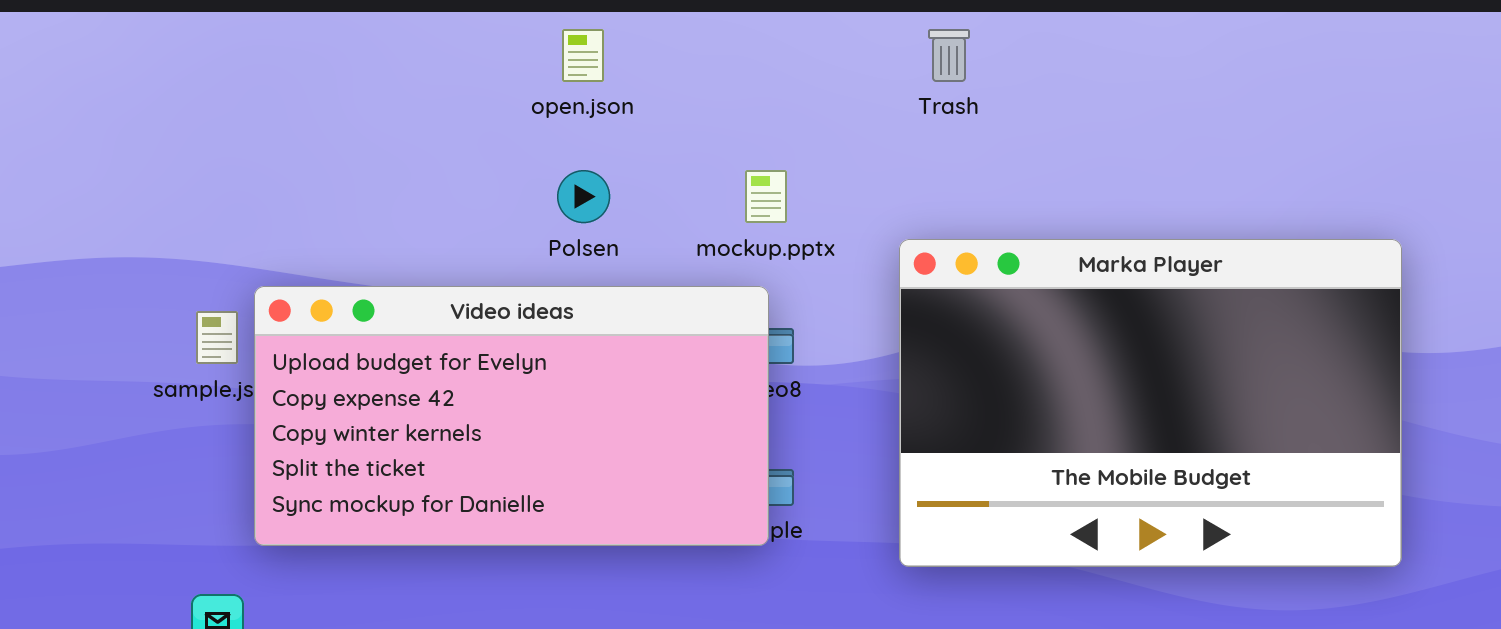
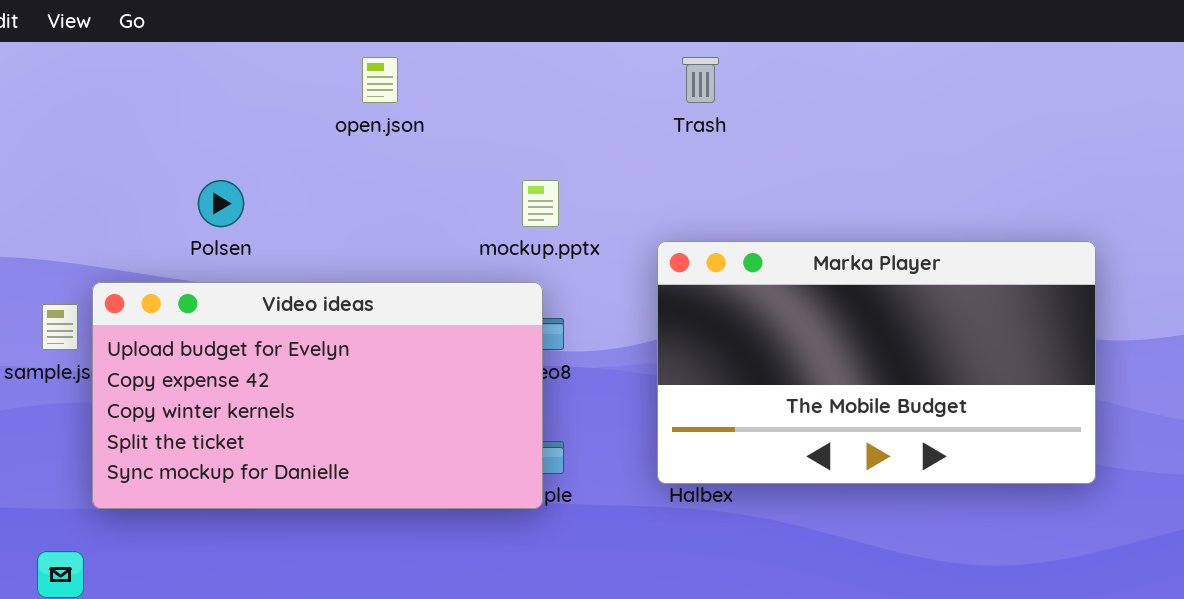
Polsen: [557,170,610,223] -> [198,180,244,227], moved
Marka Player: [899,239,1402,567] -> [657,241,1096,484], resized

